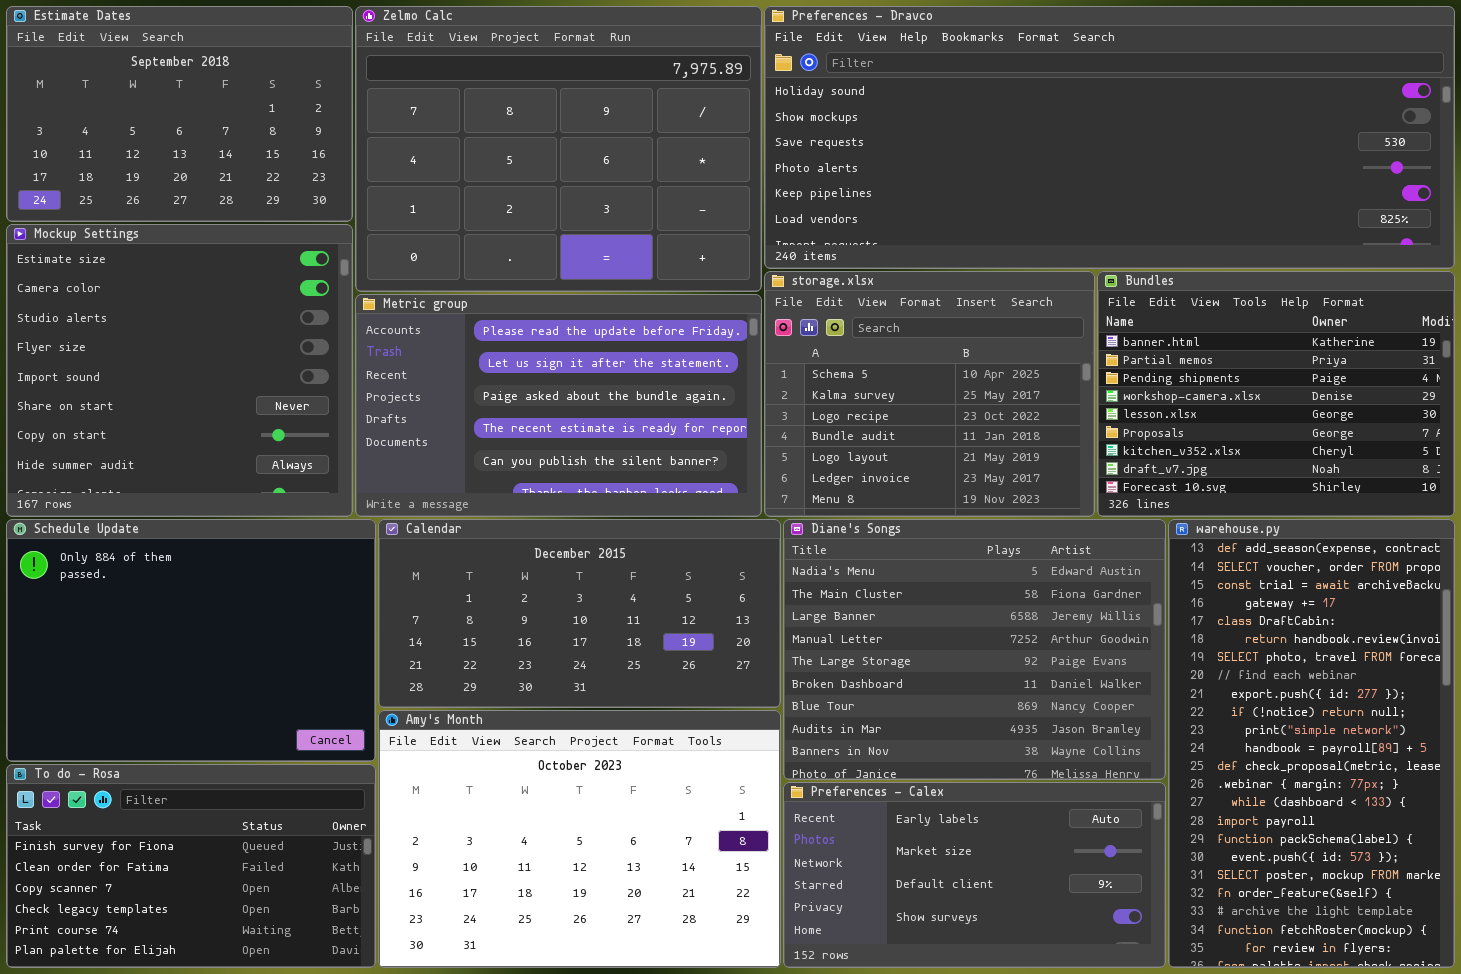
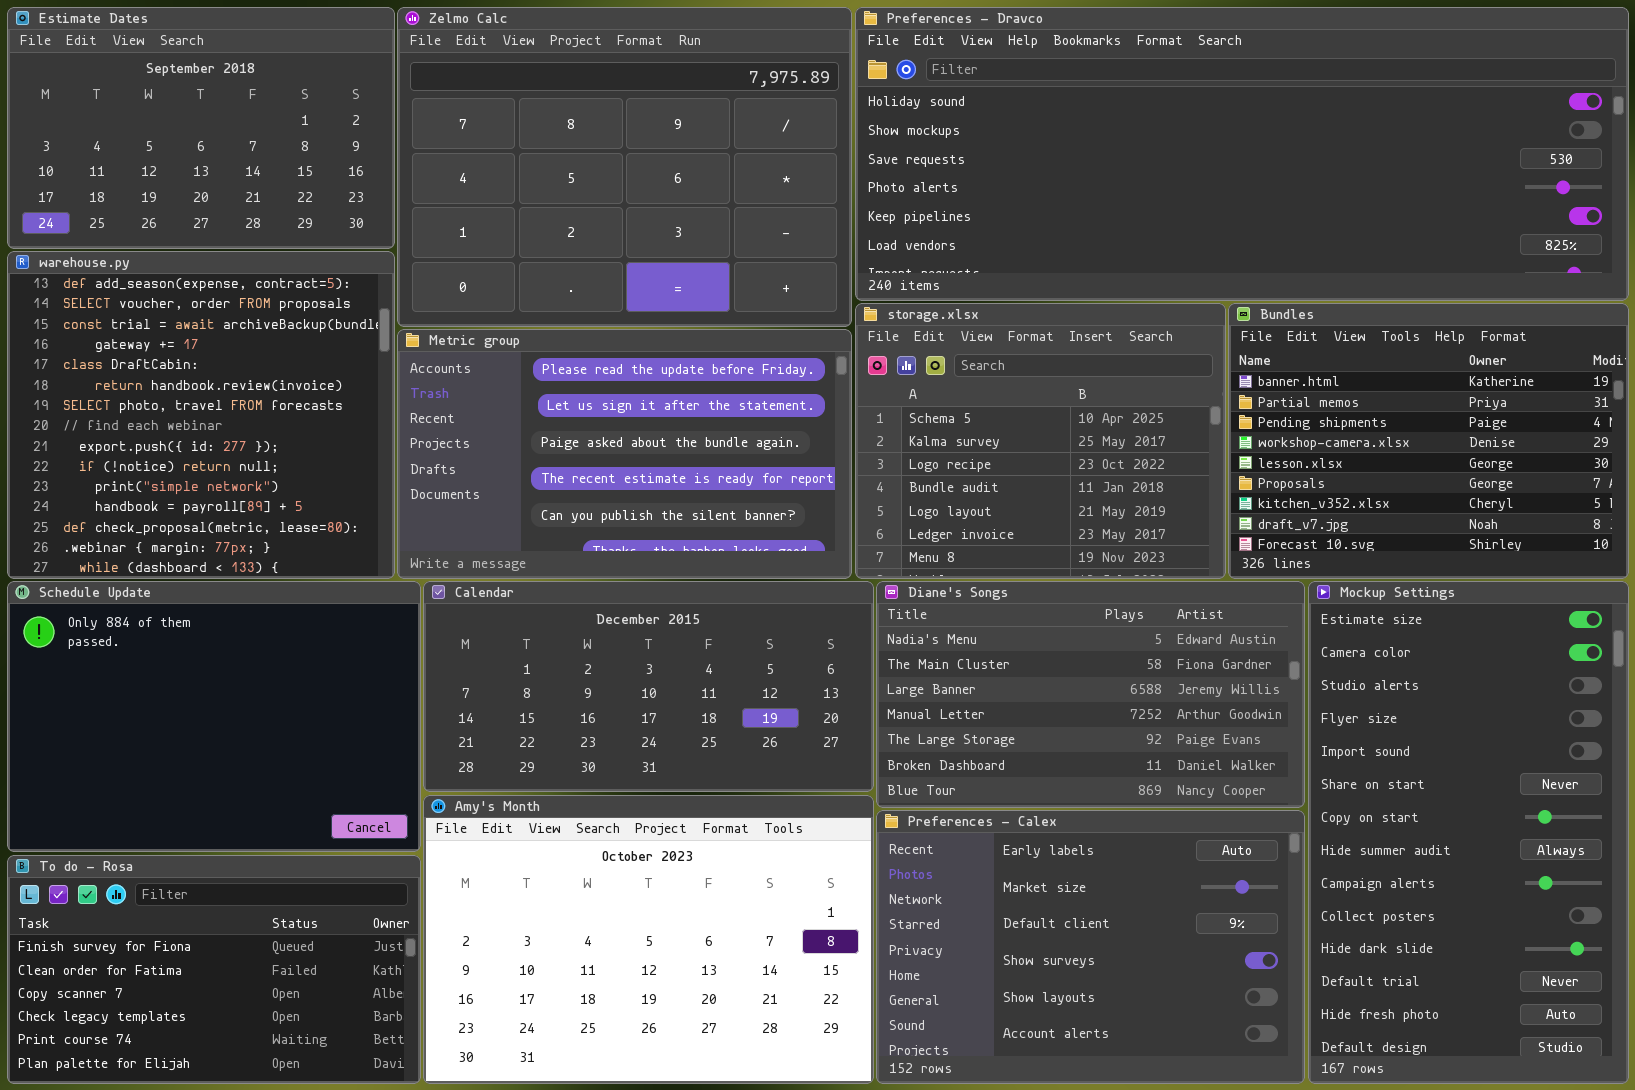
Mockup Settings: [6,224,353,517] -> [1308,581,1629,1084], moved, resized
Diane's Songs: [783,519,1166,780] -> [876,581,1305,808], resized
warehouse.py: [1168,519,1455,968] -> [7,251,395,579], moved, resized
Preferences - Calex: [783,782,1166,968] -> [876,810,1305,1084], resized

